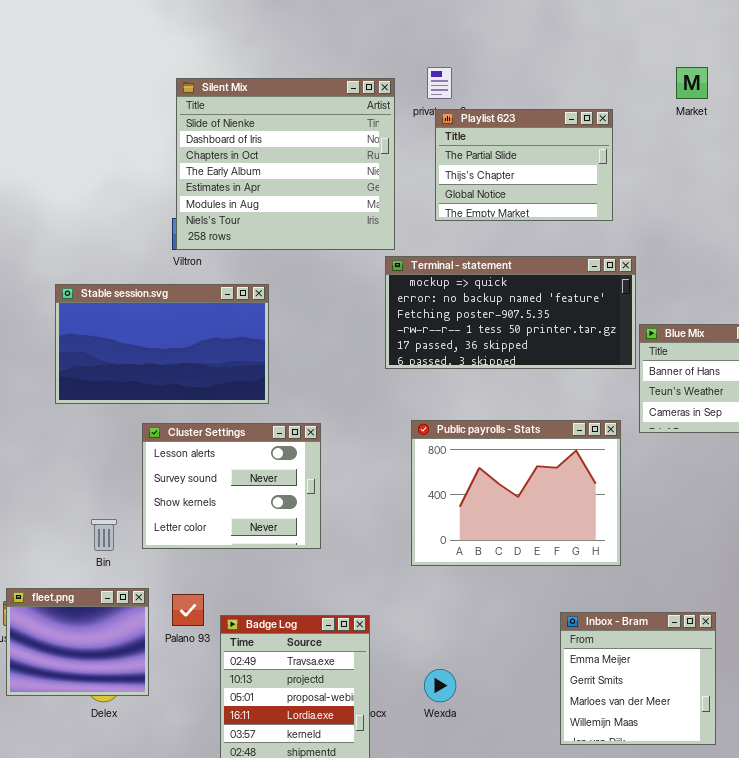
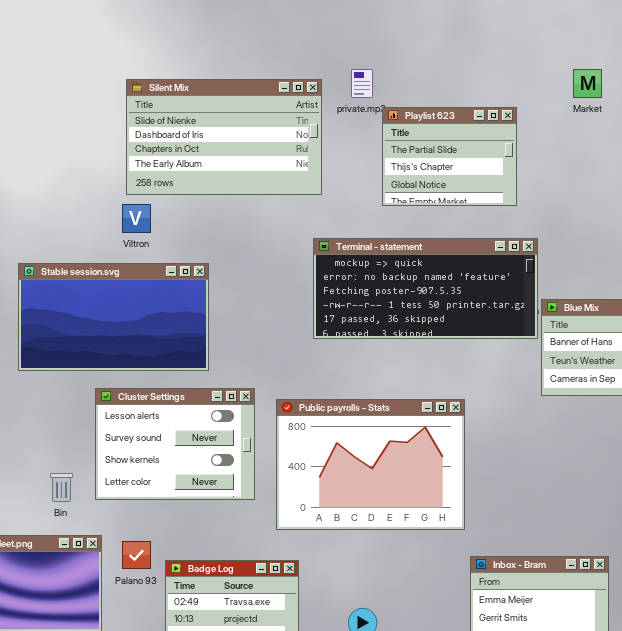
Silent Mix: [176,78,395,250] -> [126,79,322,195], resized
Playlist 623: [435,109,613,221] -> [382,107,517,206], resized
Public payrolls - Stats: [411,420,621,566] -> [276,399,465,530], moved

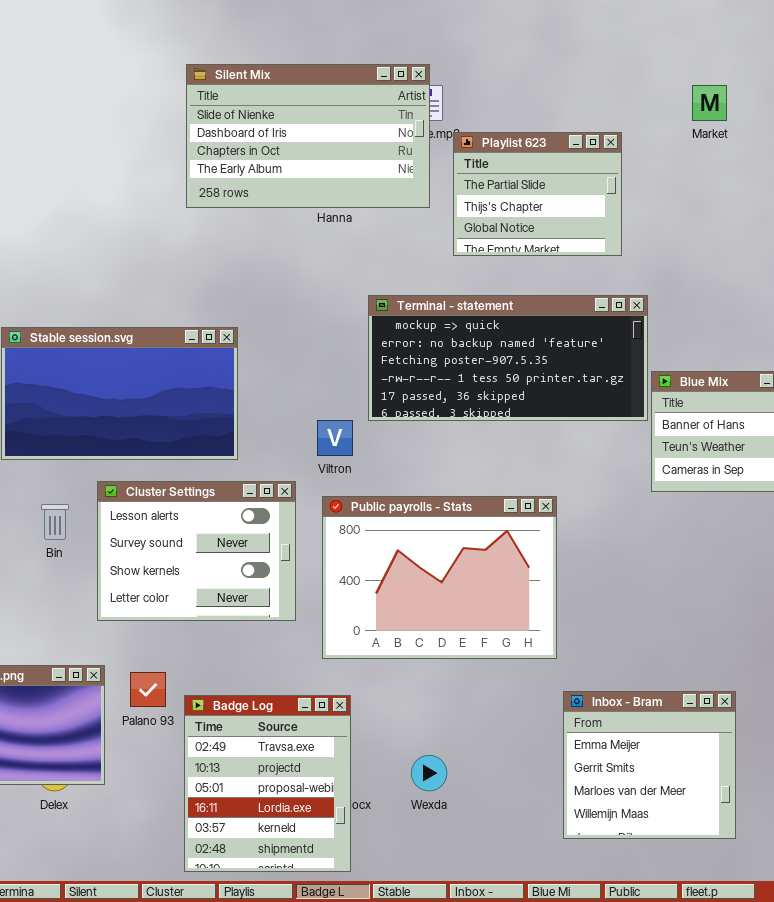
Silent Mix: [126,79,322,195] -> [186,64,430,208], moved
Viltron: [122,204,151,233] -> [317,420,353,456], moved
Bin: [50,473,73,502] -> [41,504,69,540], moved

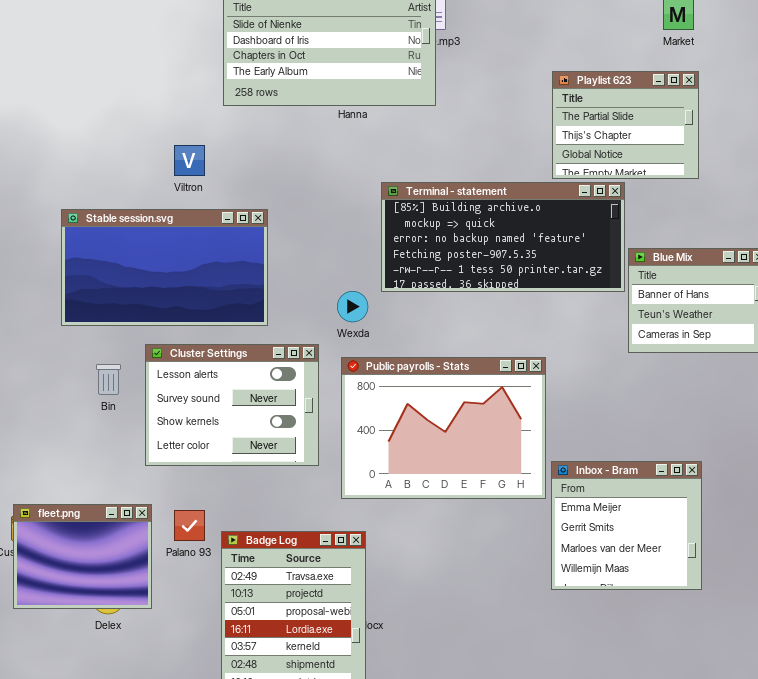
Playlist 623: [453,132,622,256] -> [552,71,699,179], moved
Terminal - statement: [368,295,648,421] -> [381,182,625,292], scrolled up 1 row
Viltron: [317,420,353,456] -> [174,145,205,176], moved
Inbox - Bram: [563,691,736,839] -> [551,461,702,590], moved
Wexda: [411,755,447,791] -> [337,291,368,322], moved

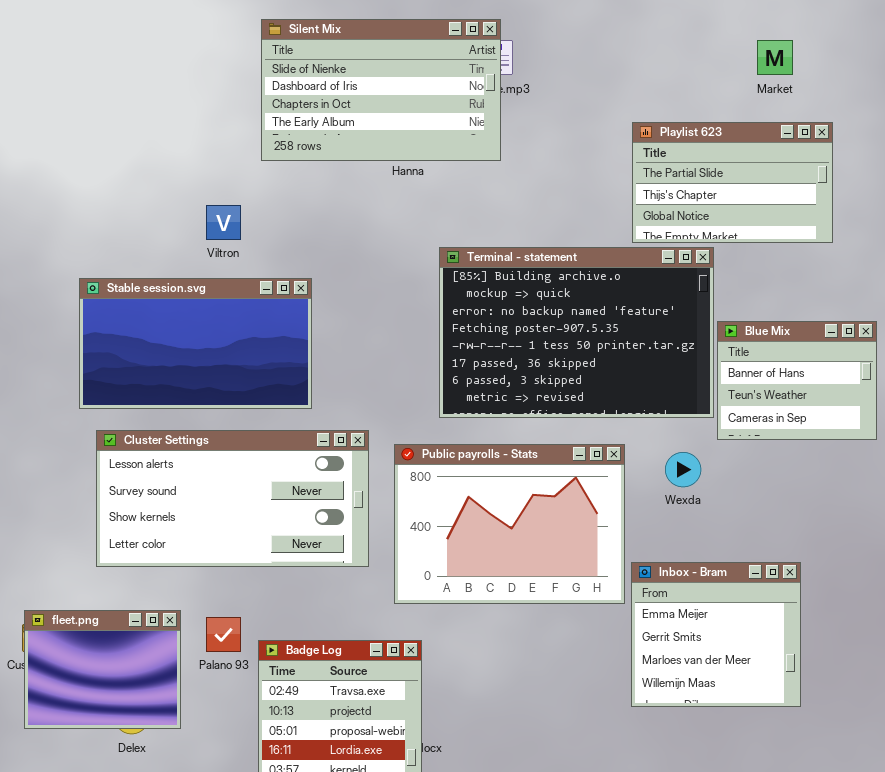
Playlist 623: [552,71,699,179] -> [632,122,833,243], resized
Terminal - statement: [381,182,625,292] -> [439,247,714,418], resized
Wexda: [337,291,368,322] -> [665,452,701,487], moved
Cluster Settings: [145,344,319,466] -> [96,430,369,567], resized

